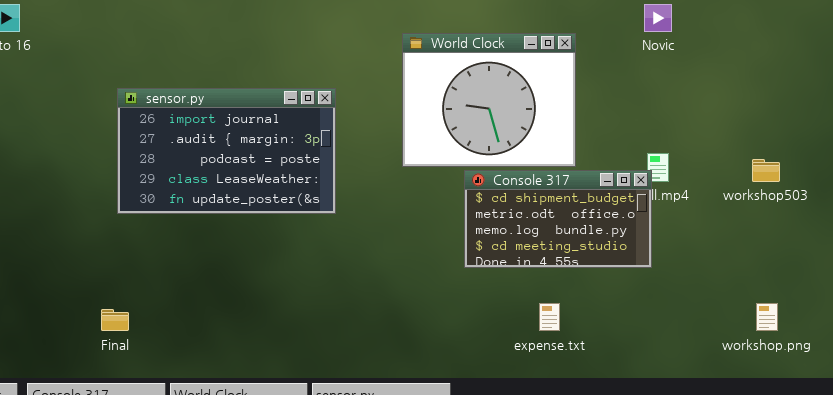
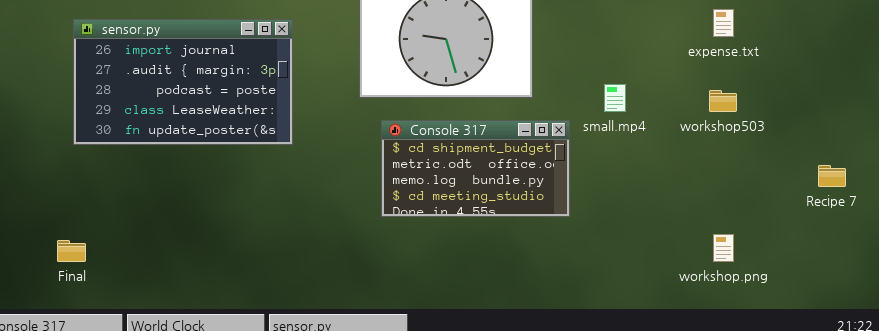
Console 317: [464,170,652,268] -> [381,120,570,217], moved
expense.txt: [539,303,560,331] -> [713,9,734,37], moved

